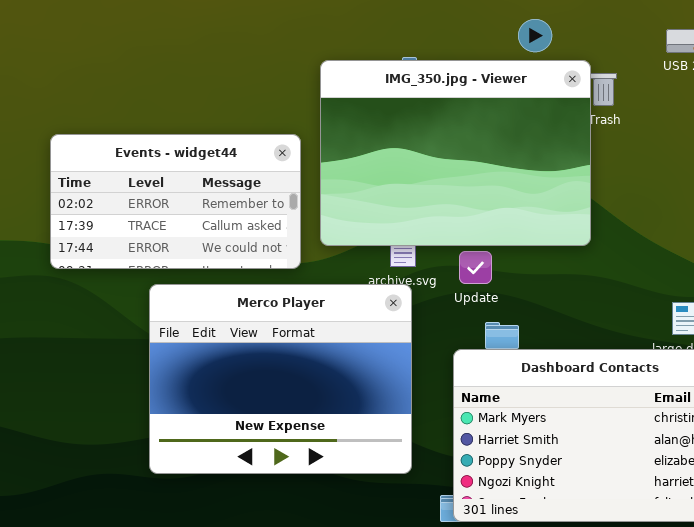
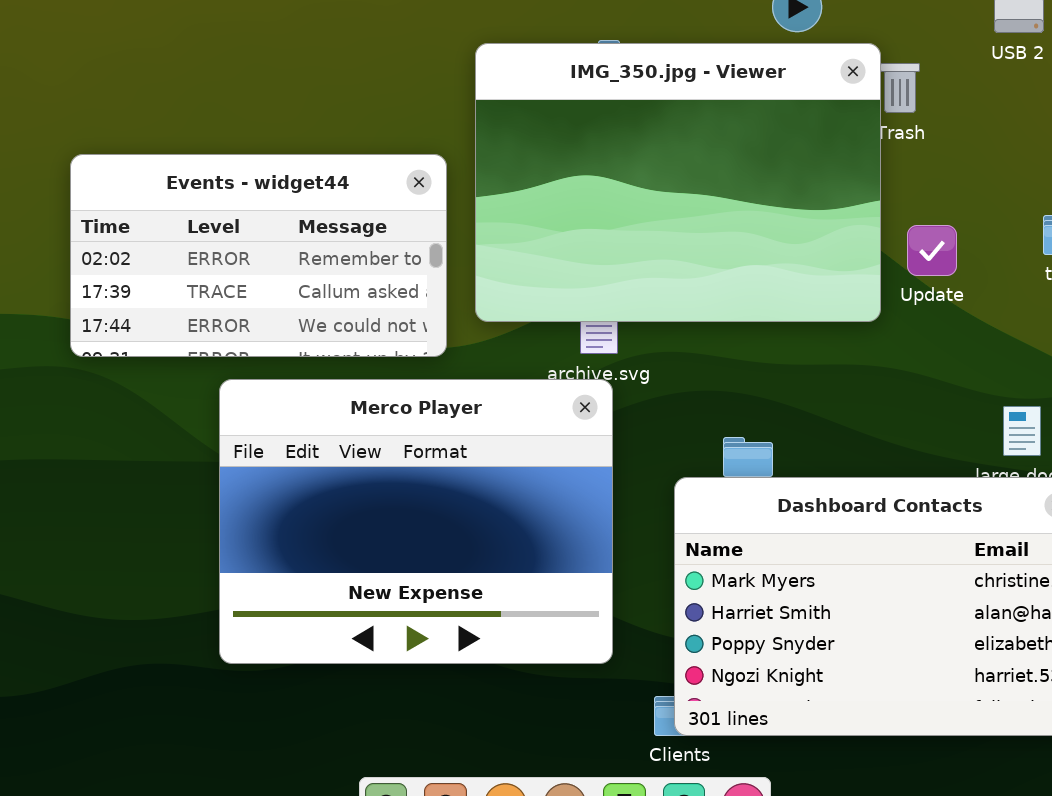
Update: [459,251,492,284] -> [907,225,957,276], moved

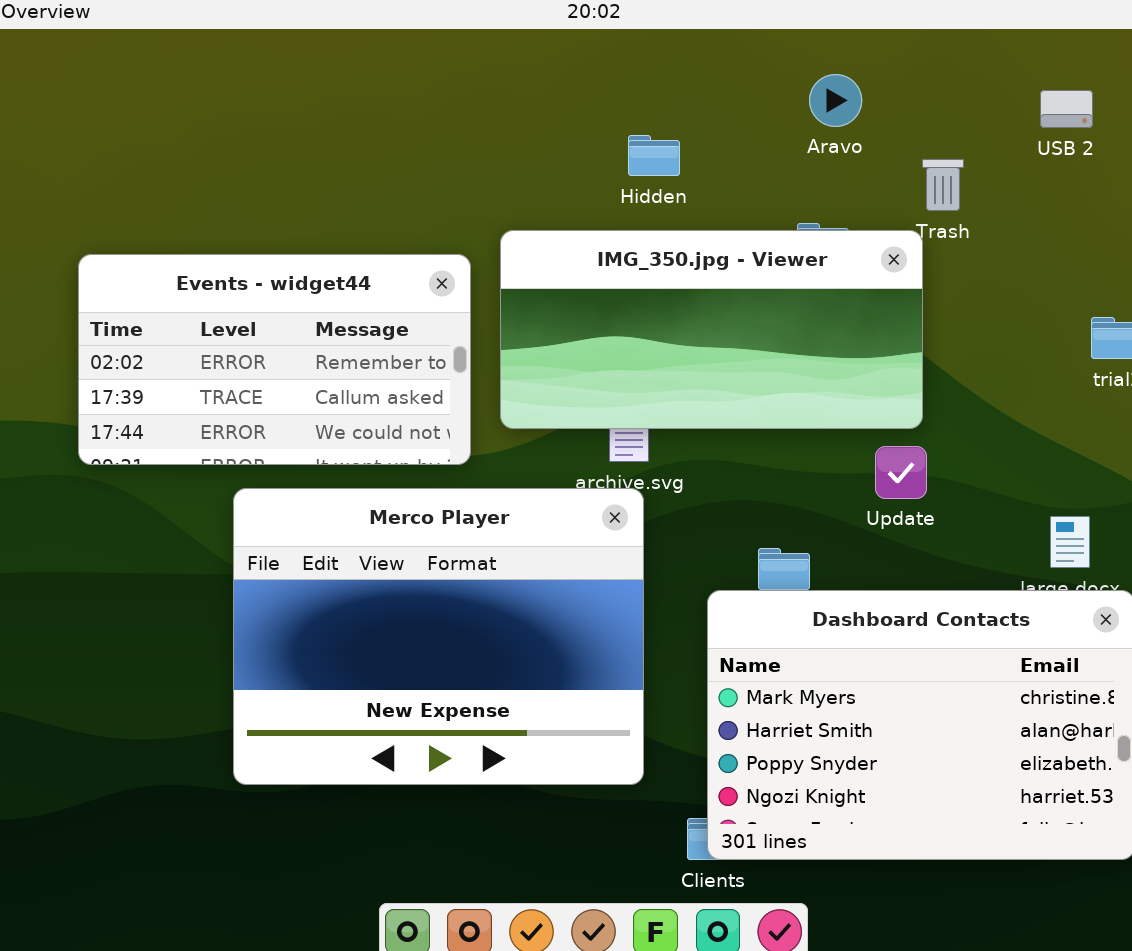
IMG_350.jpg - Viewer: [475,43,881,322] -> [500,230,923,429], resized
Update: [907,225,957,276] -> [875,446,927,499], moved

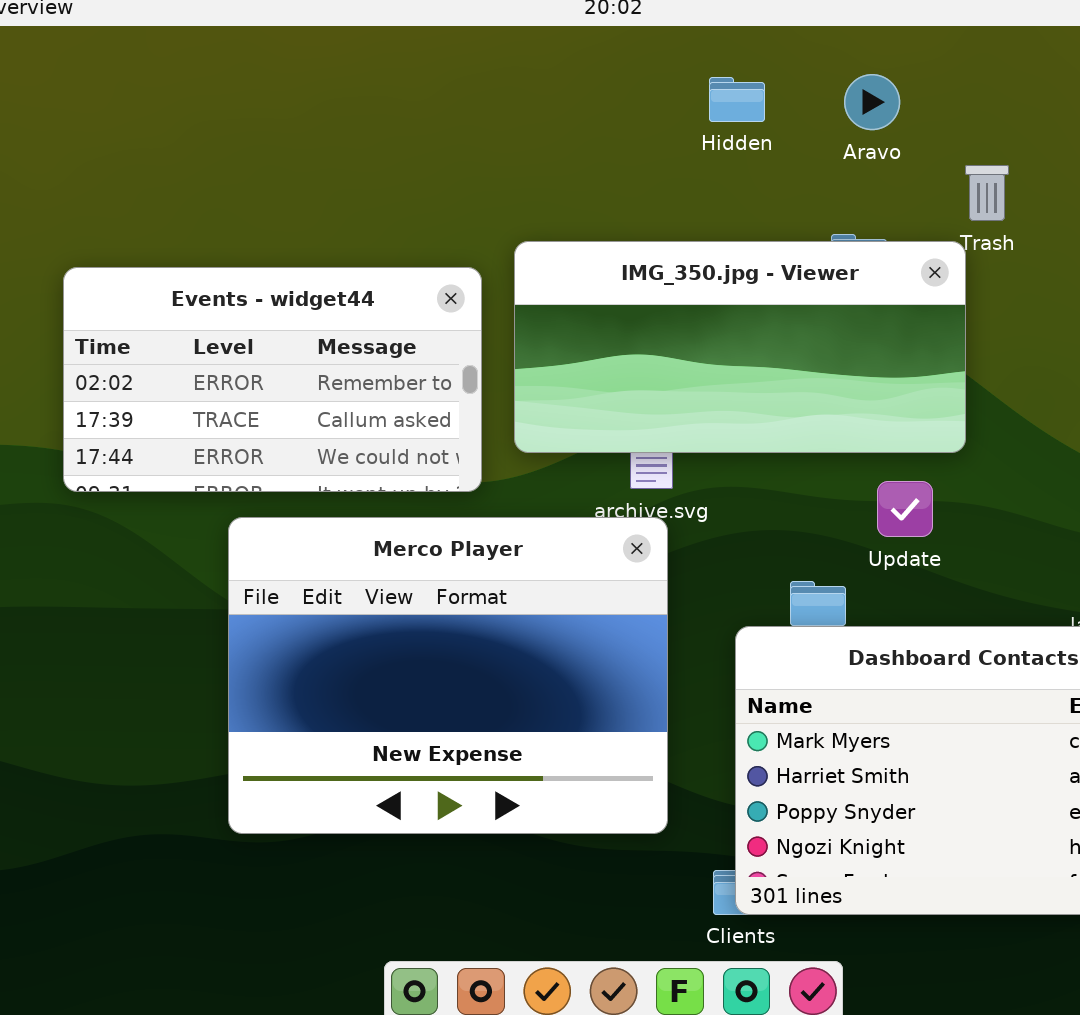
Hidden: [628,135,680,176] -> [709,77,765,122], moved
Update: [875,446,927,499] -> [877,481,933,537], moved

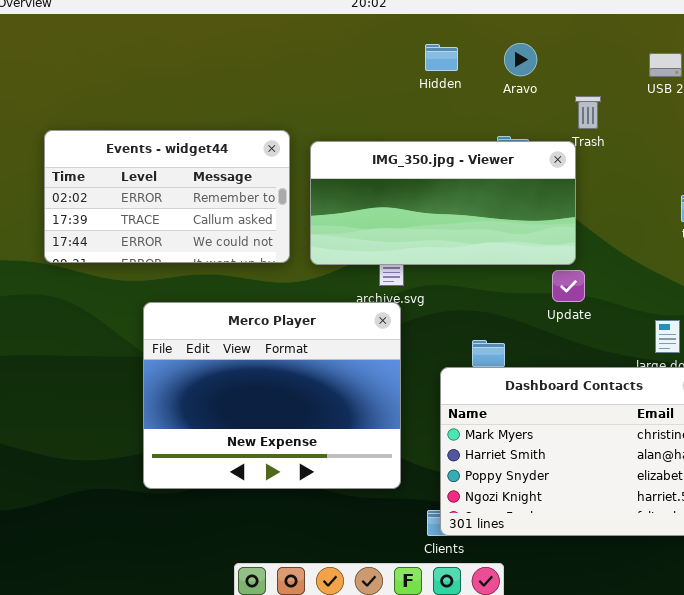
Events - widget44: [63,267,482,492] -> [44,130,290,263], moved
Update: [877,481,933,537] -> [552,270,585,302], moved

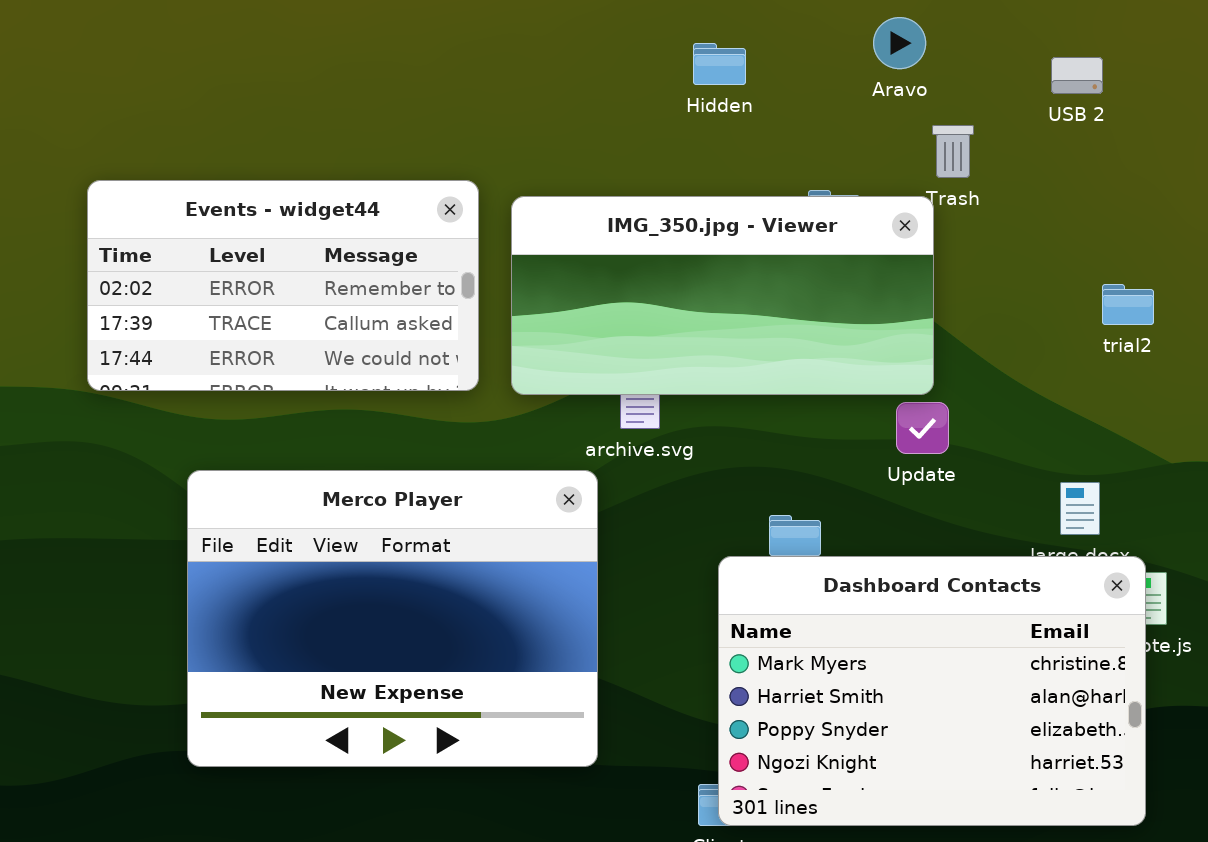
Aravo: [504,43,537,76] -> [873,17,926,69], moved
Merco Player: [143,302,401,489] -> [187,470,598,767], moved

